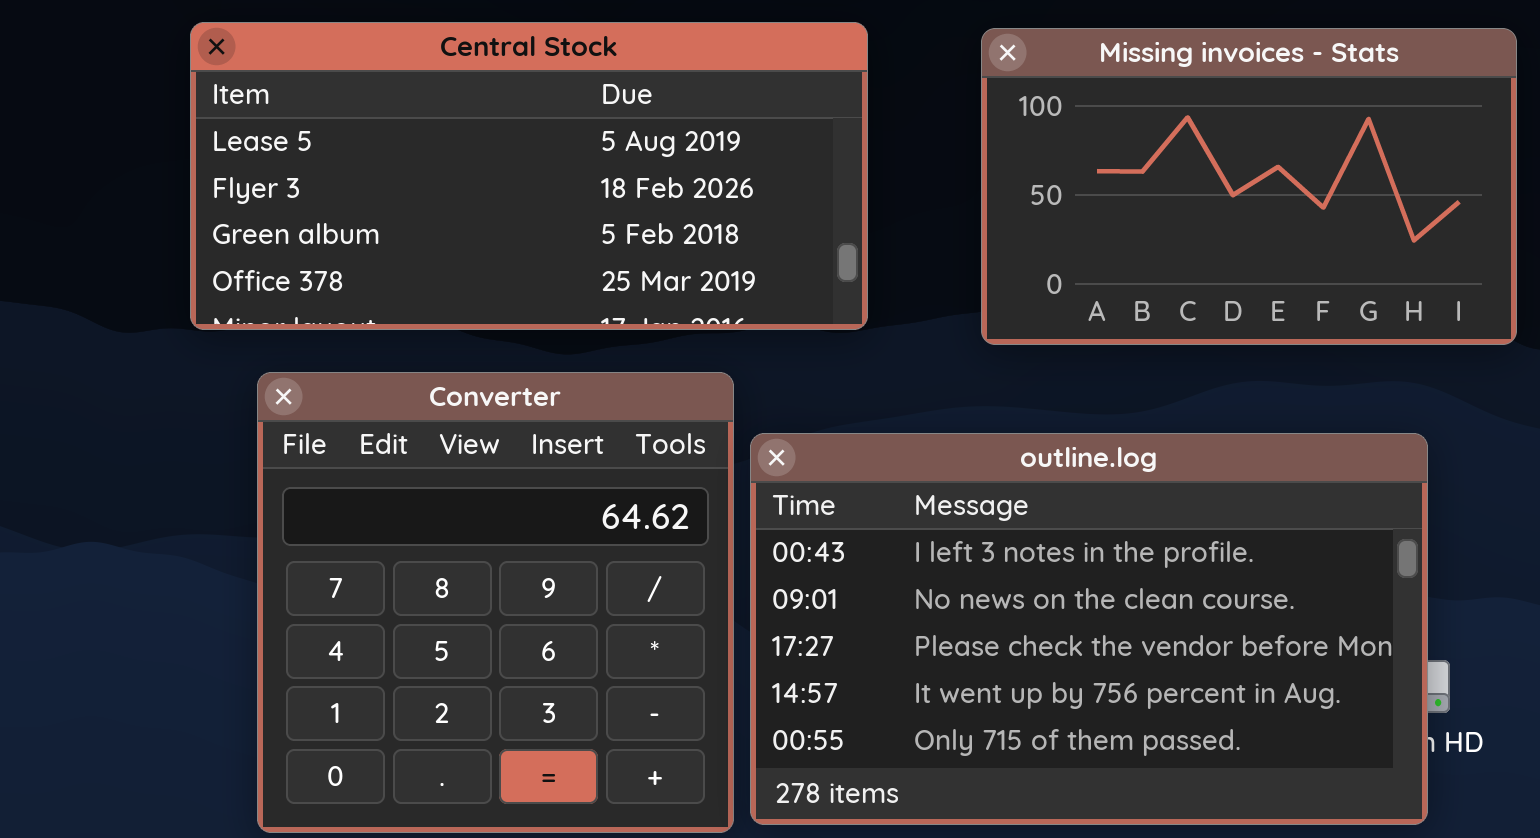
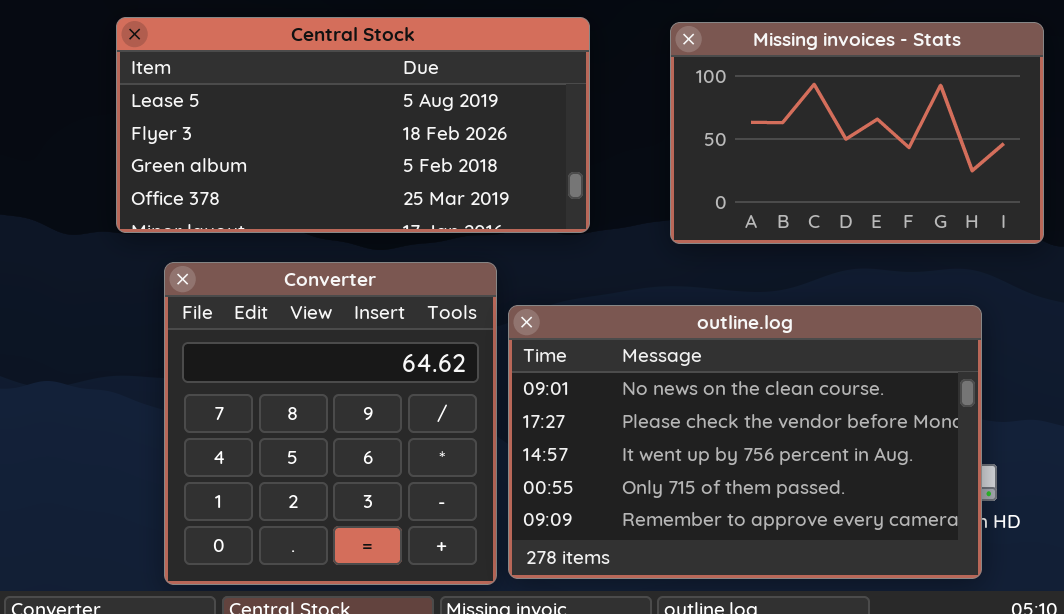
outline.log: [750,433,1428,825] -> [508,305,982,579], scrolled down 1 row

